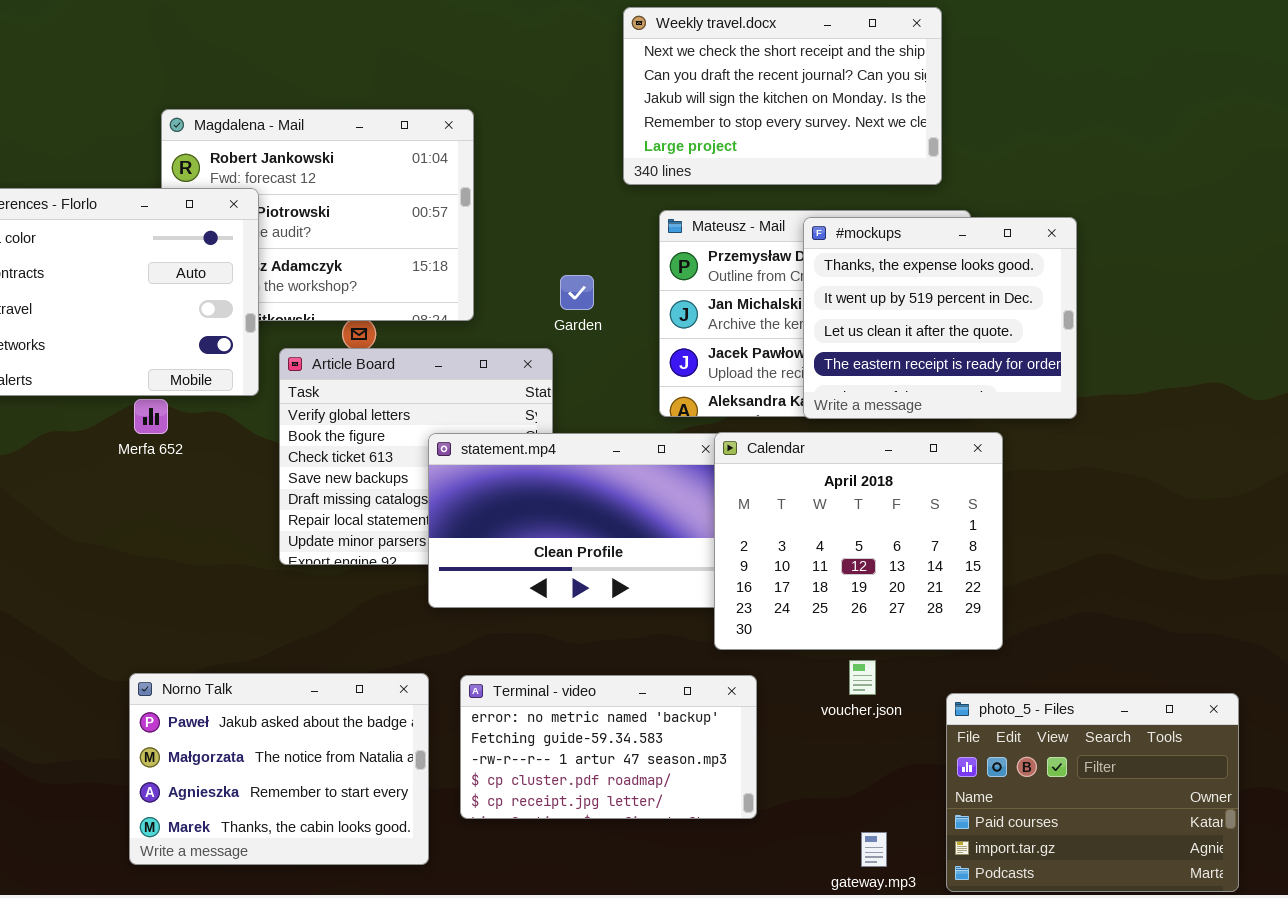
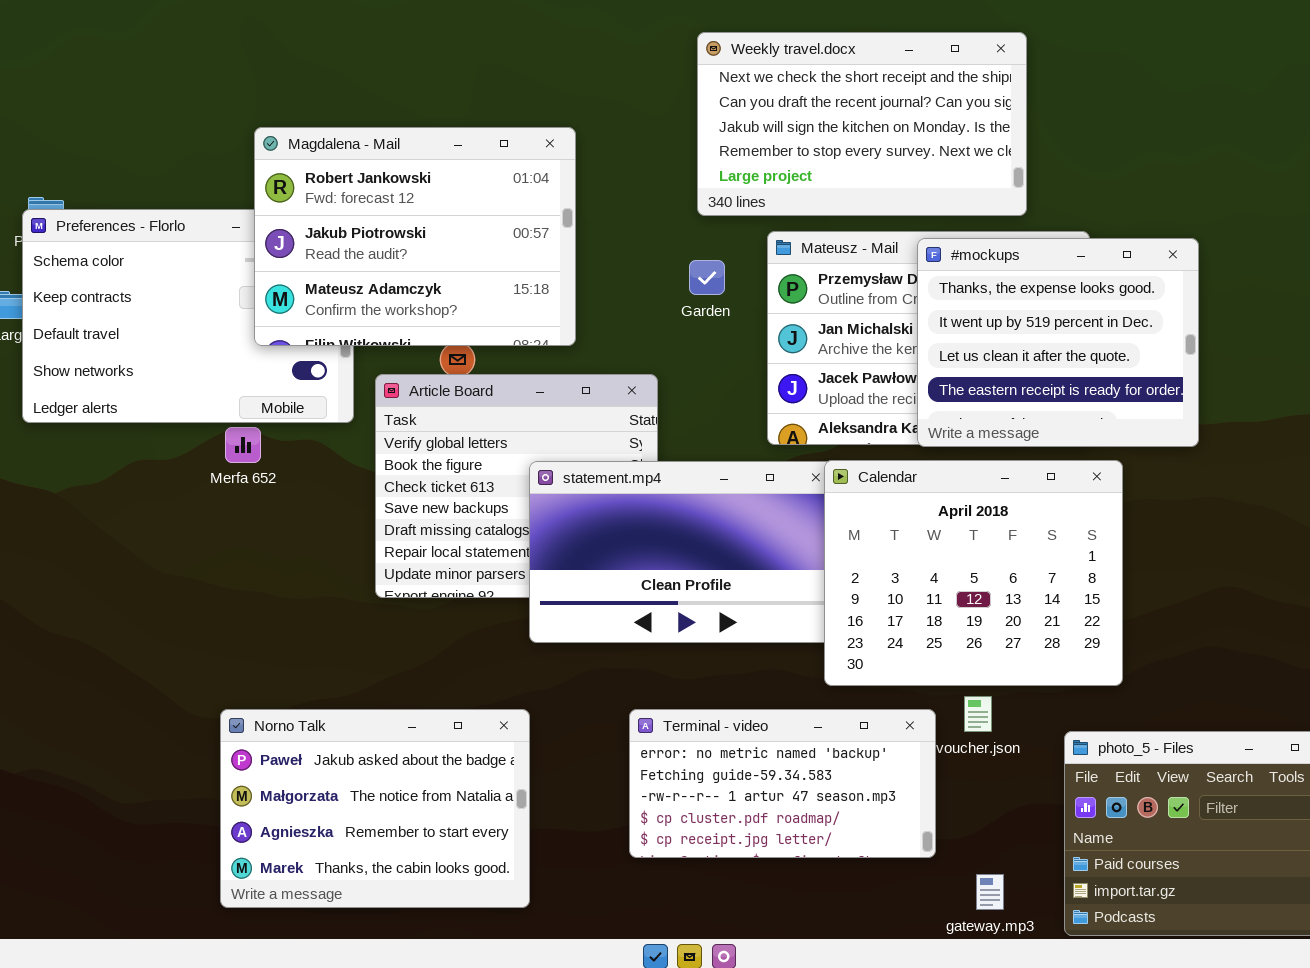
Weekly travel.docx: [623,7,942,185] -> [697,32,1027,216], moved
Magdalena - Mail: [161,109,474,321] -> [254,127,576,346], raised
Garden: [560,275,594,310] -> [689,260,725,295], moved
Terminal - video: [460,675,757,819] -> [629,709,936,858], moved

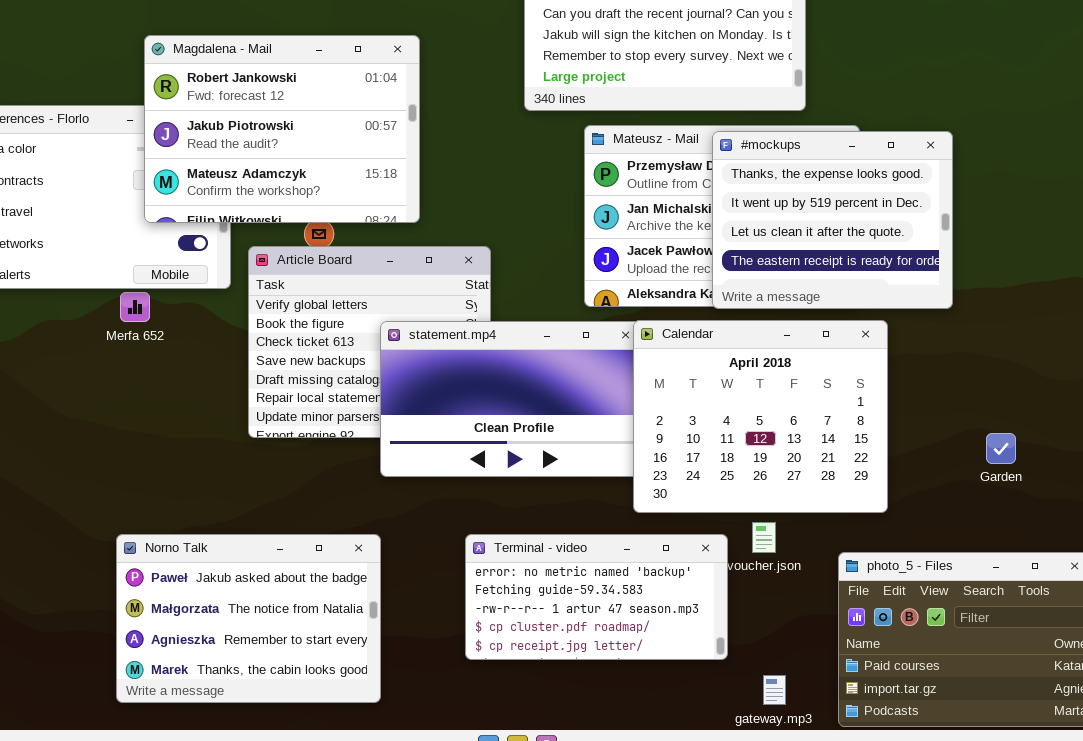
Garden: [689,260,725,295] -> [986,433,1016,464], moved

